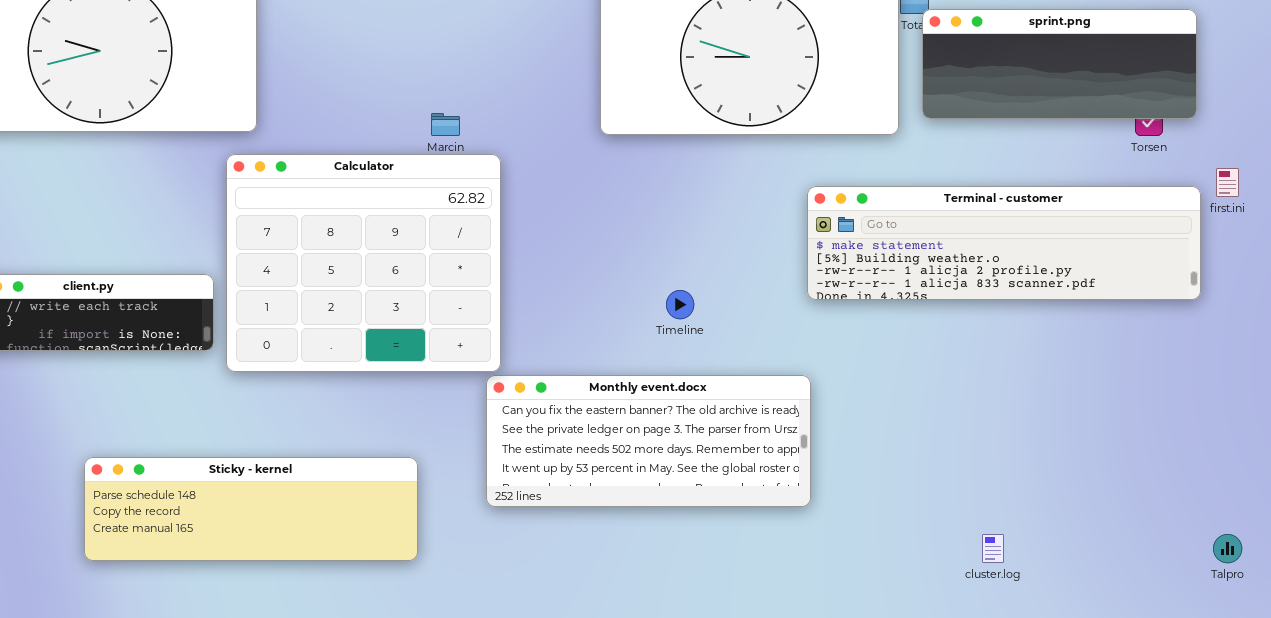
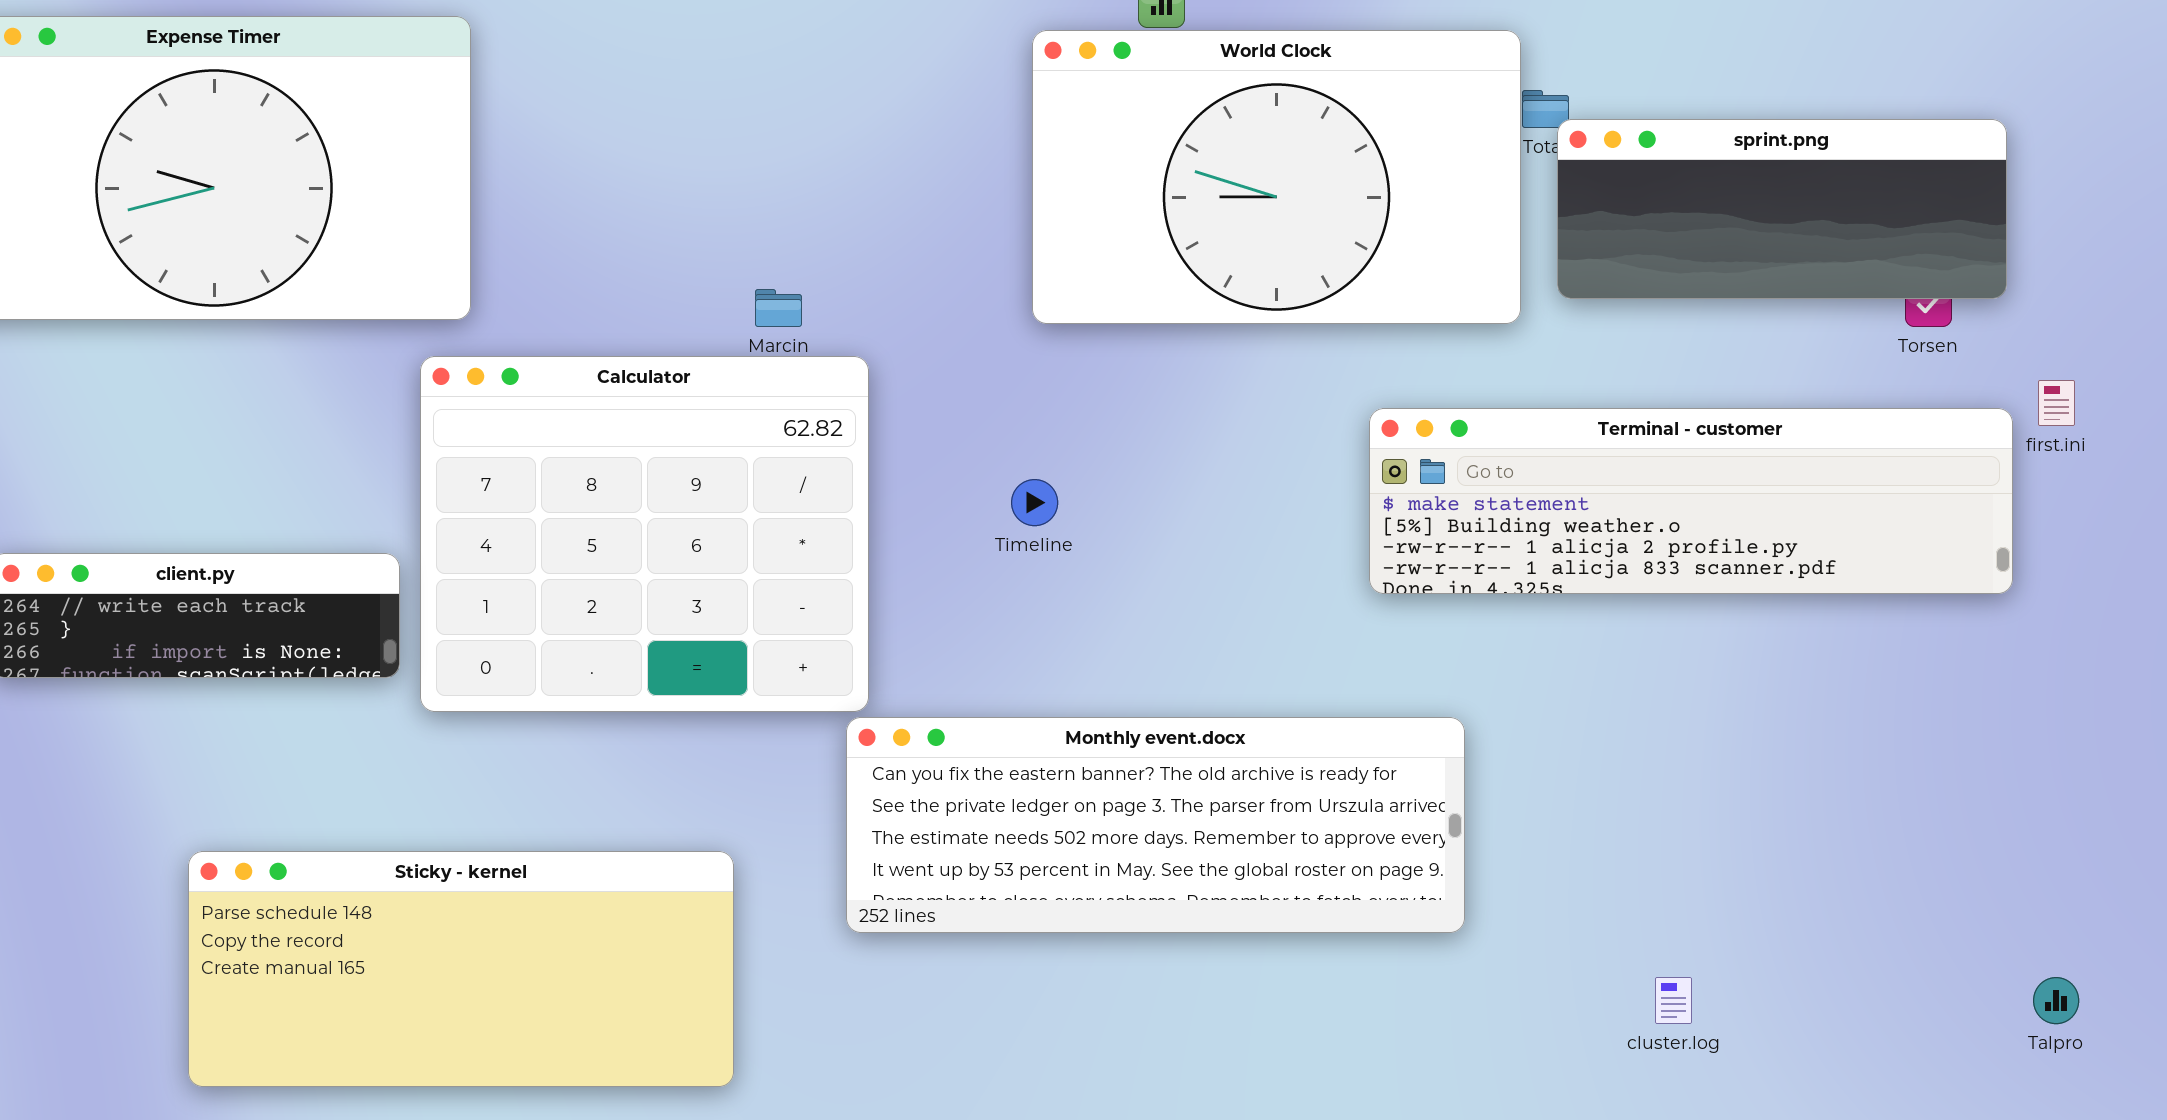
Timeline: [666,290,694,319] -> [1011,479,1058,526], moved
Monthly event.docx: [486,375,811,507] -> [846,717,1465,933], resized
Sticky - kernel: [84,457,418,561] -> [188,851,734,1087], resized

